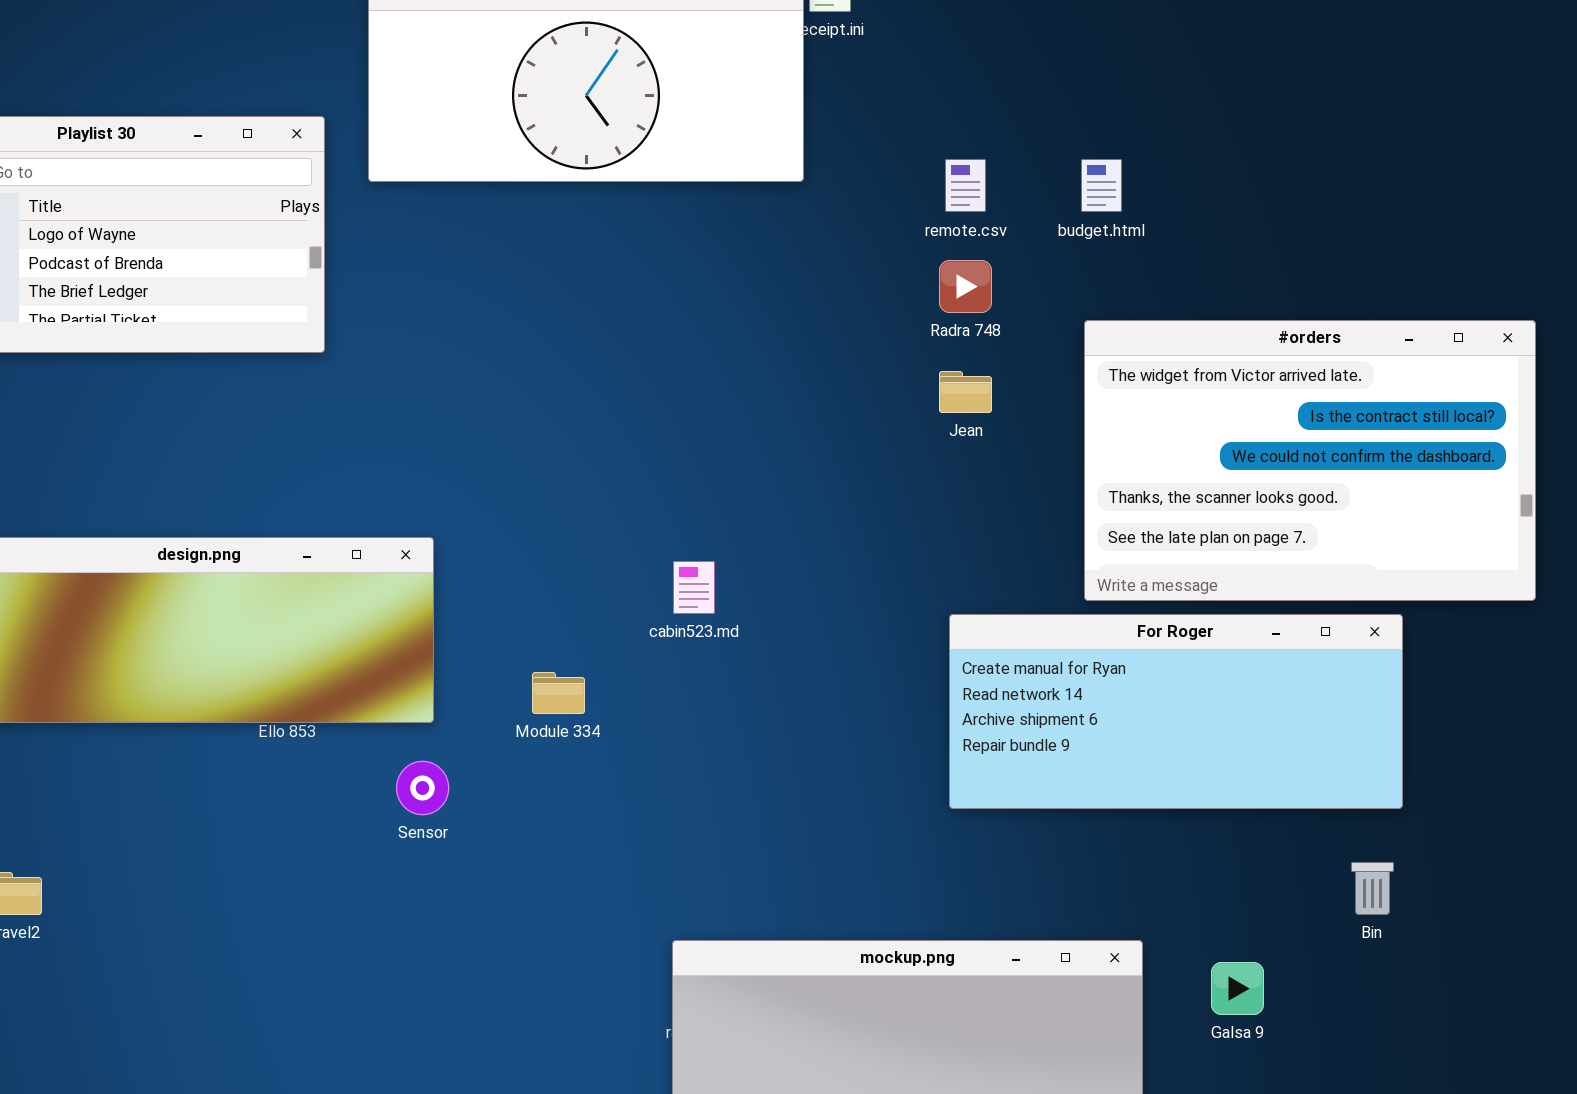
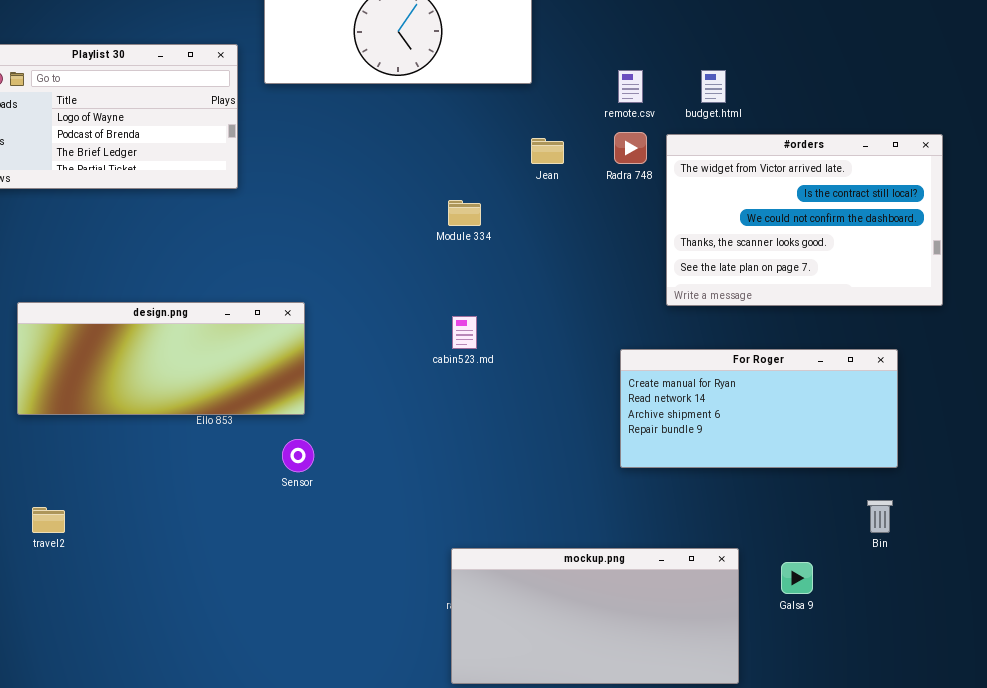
#orders: [1084,320,1536,601] -> [666,134,943,306], moved
Jean: [939,371,992,413] -> [531,138,564,164], moved
Module 334: [532,672,585,714] -> [448,200,481,226], moved

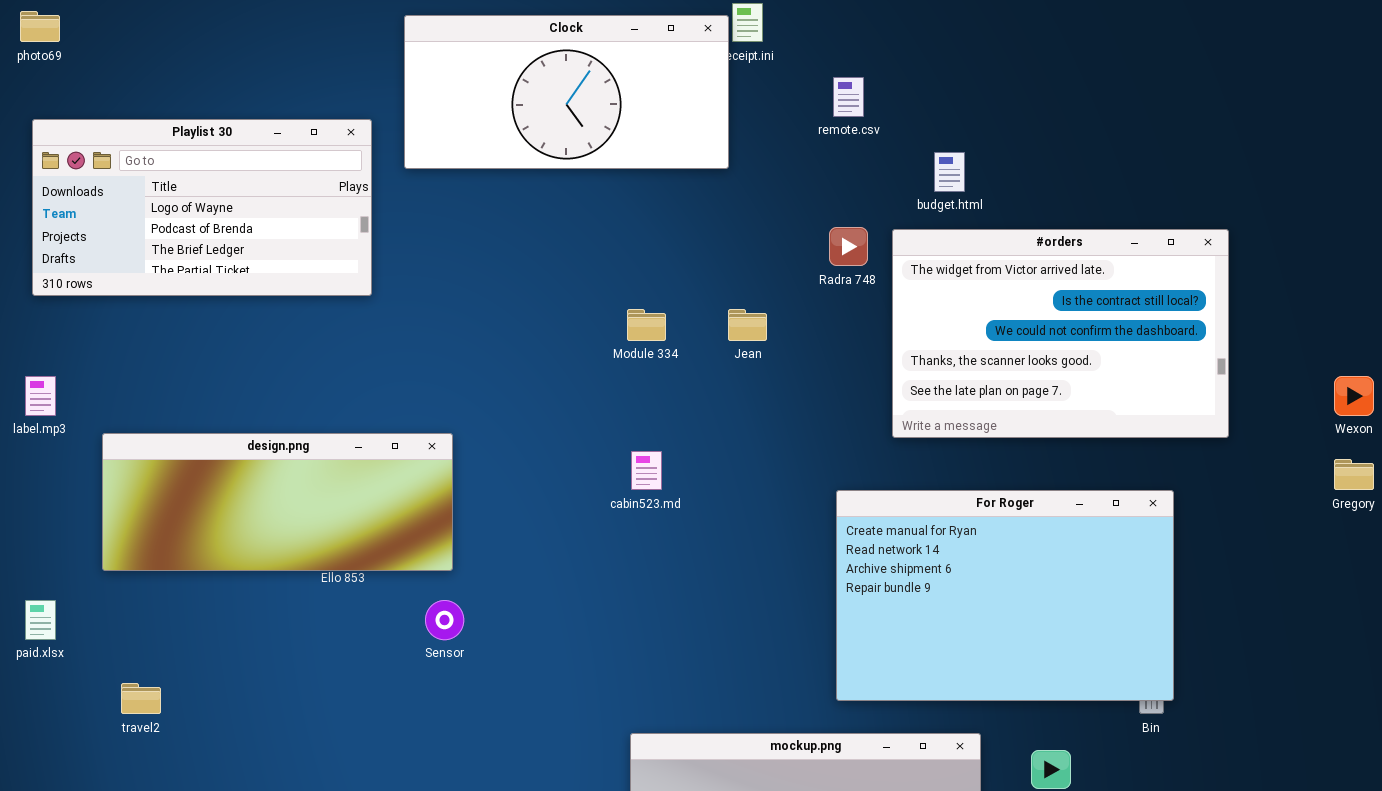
remote.csv: [618,70,643,103] -> [833,77,864,117], moved
Jean: [531,138,564,164] -> [728,309,767,341], moved
For Roger: [620,349,898,468] -> [836,490,1174,701], resized

